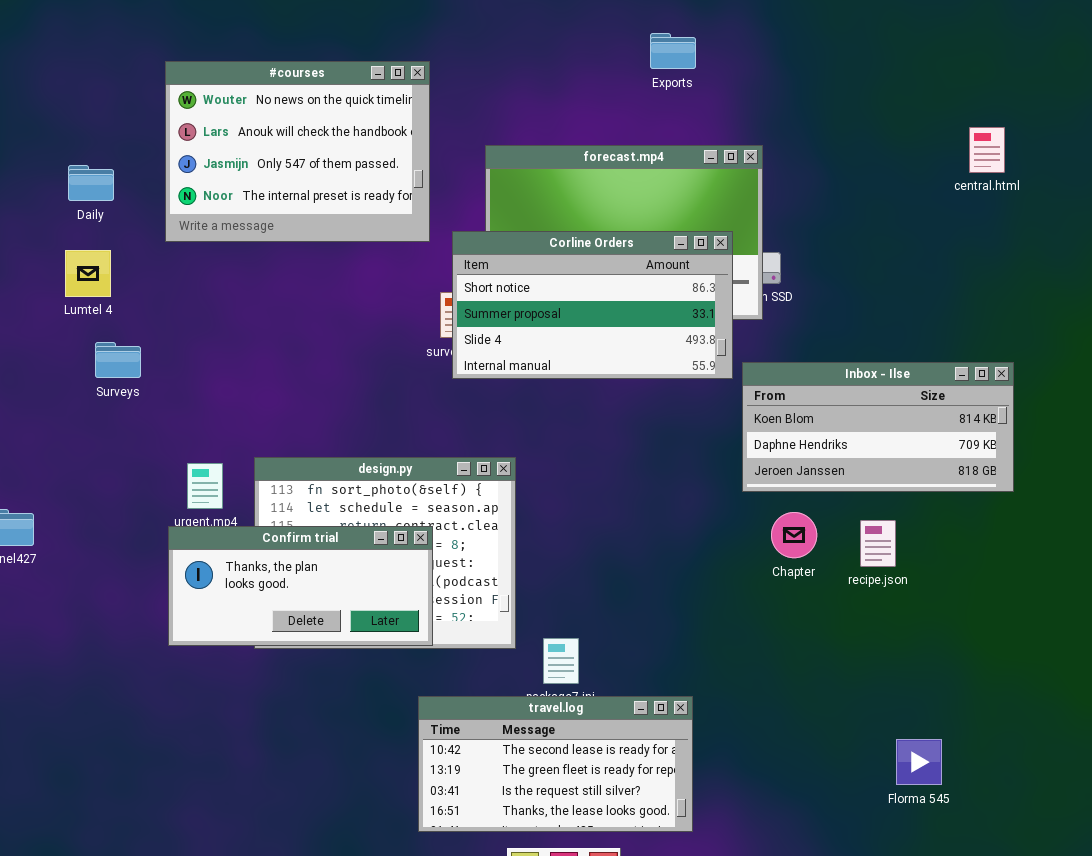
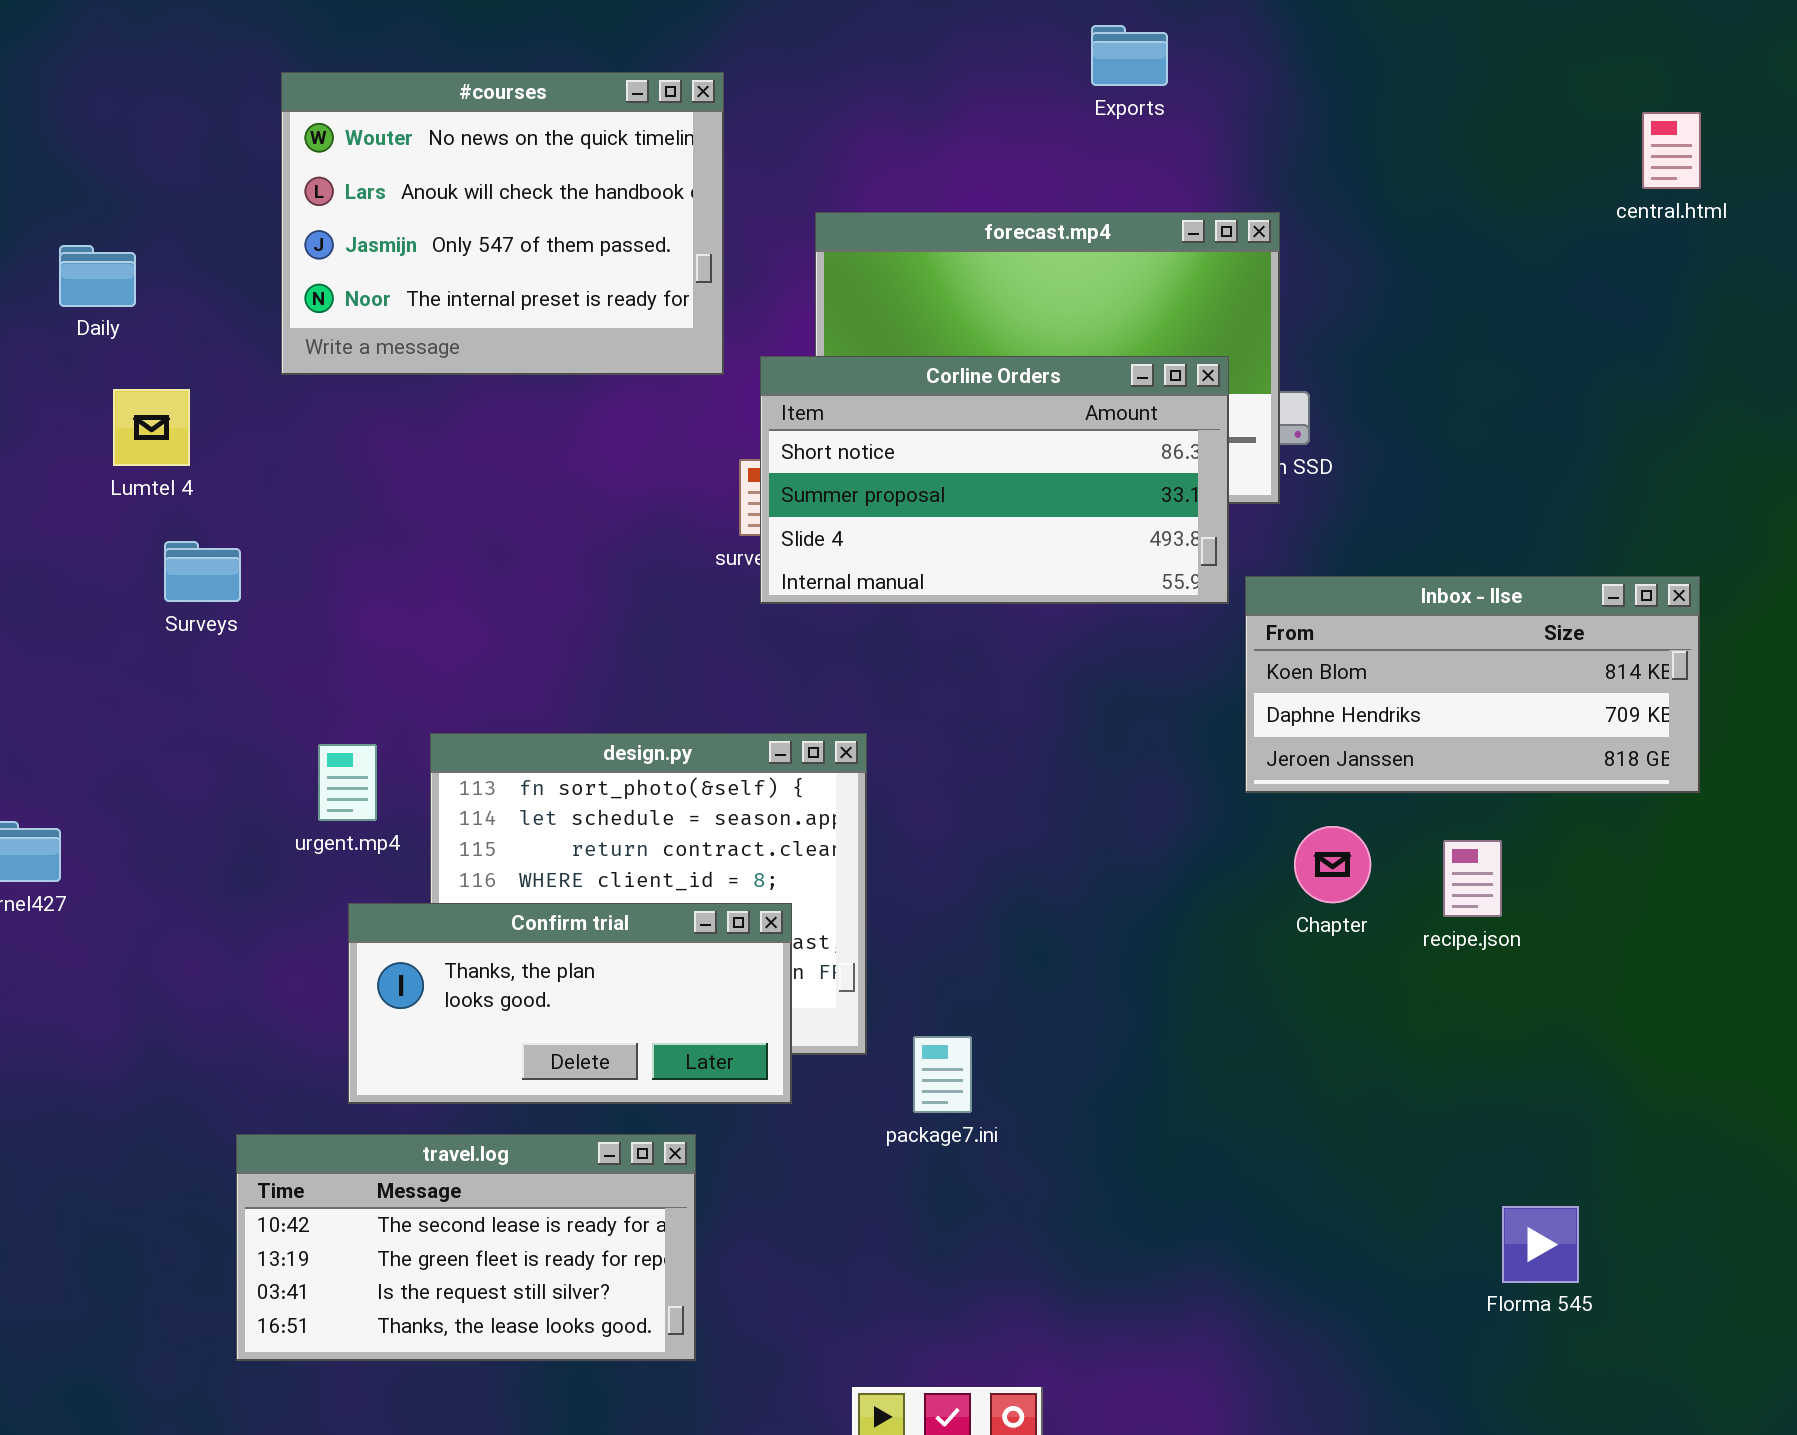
central.html: [969,127,1005,173] -> [1642,112,1701,189], moved
Daily: [68,165,114,201] -> [59,245,136,307], moved
Confirm trial: [168,526,433,646] -> [348,903,792,1104], moved
travel.log: [418,696,693,832] -> [236,1134,696,1361], moved

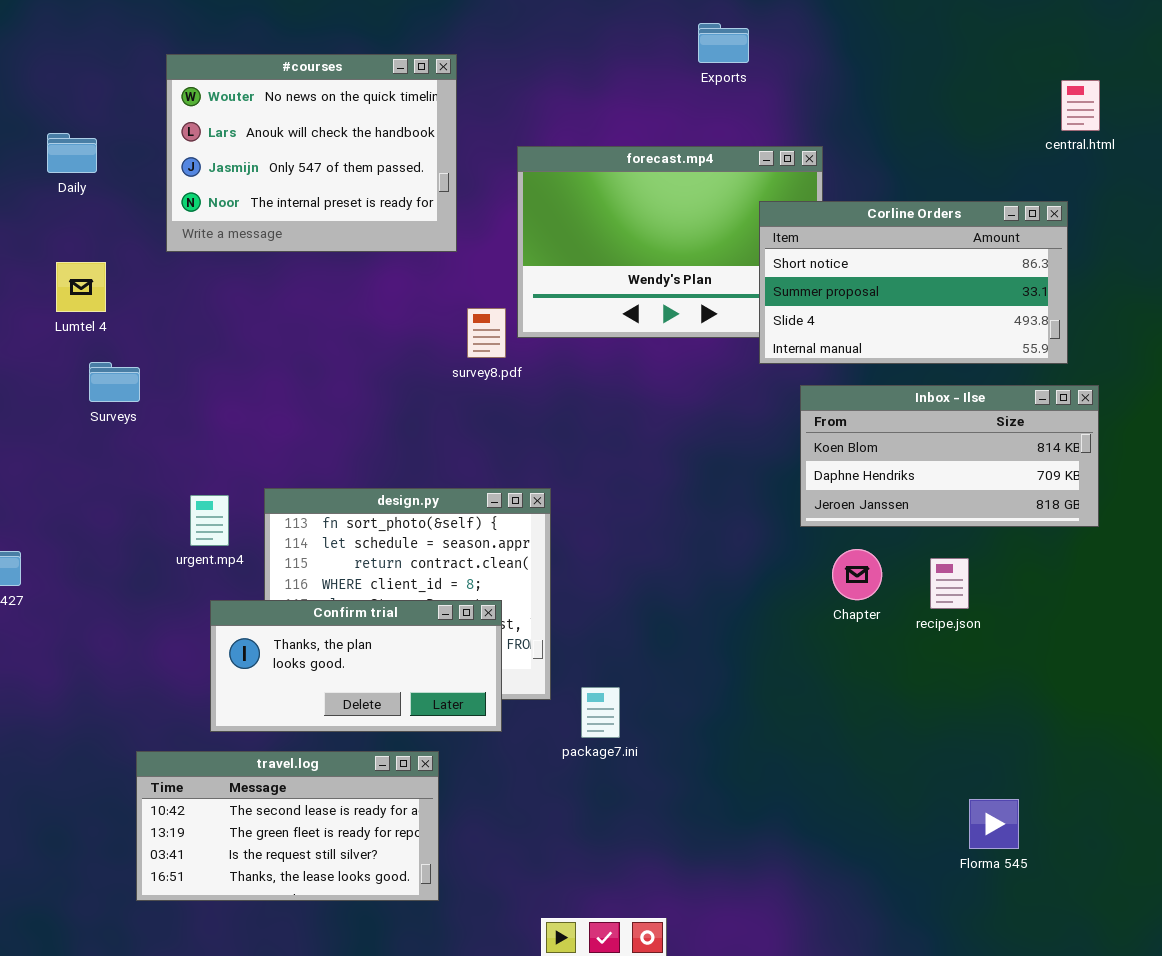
Daily: [59,245,136,307] -> [47,133,97,173], moved
Corline Orders: [760,356,1229,604] -> [759,201,1068,364], moved

